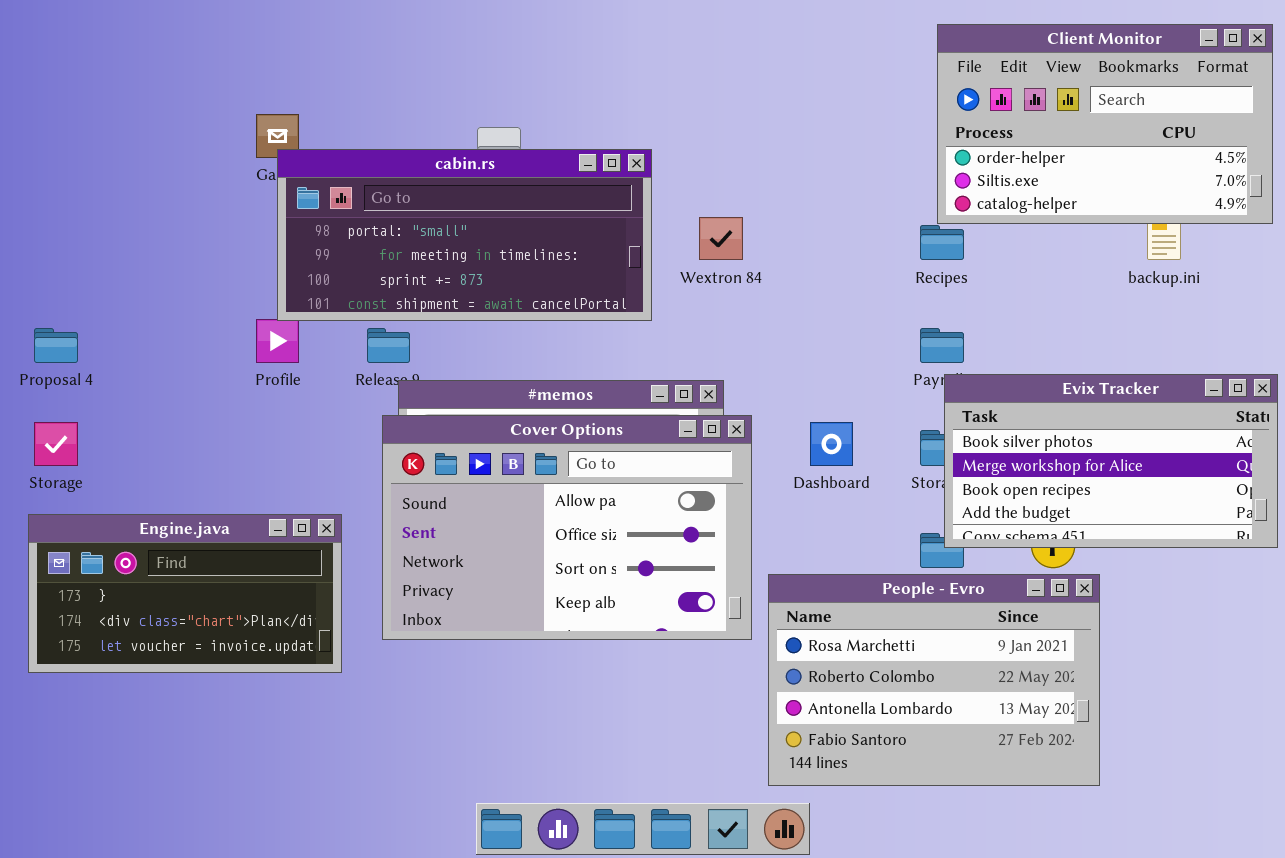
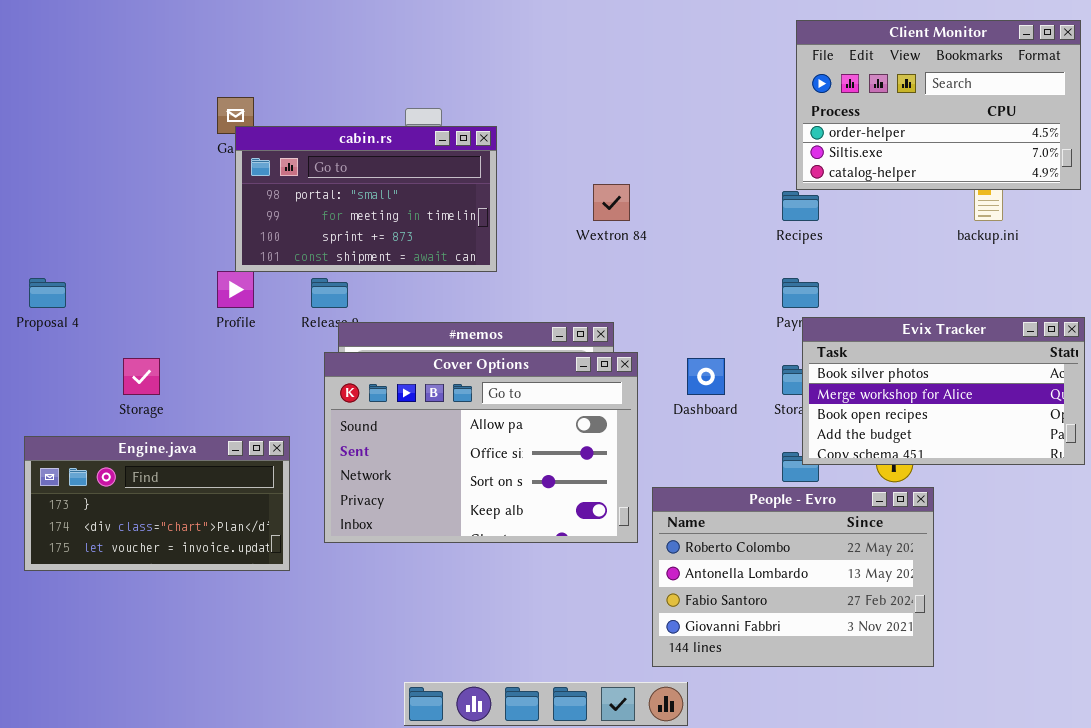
cabin.rs: [277,149,652,321] -> [235,126,497,272], resized
Storage: [34,422,78,466] -> [123,358,160,395], moved
People - Evro: [768,574,1100,786] -> [652,487,934,667], scrolled down 1 row

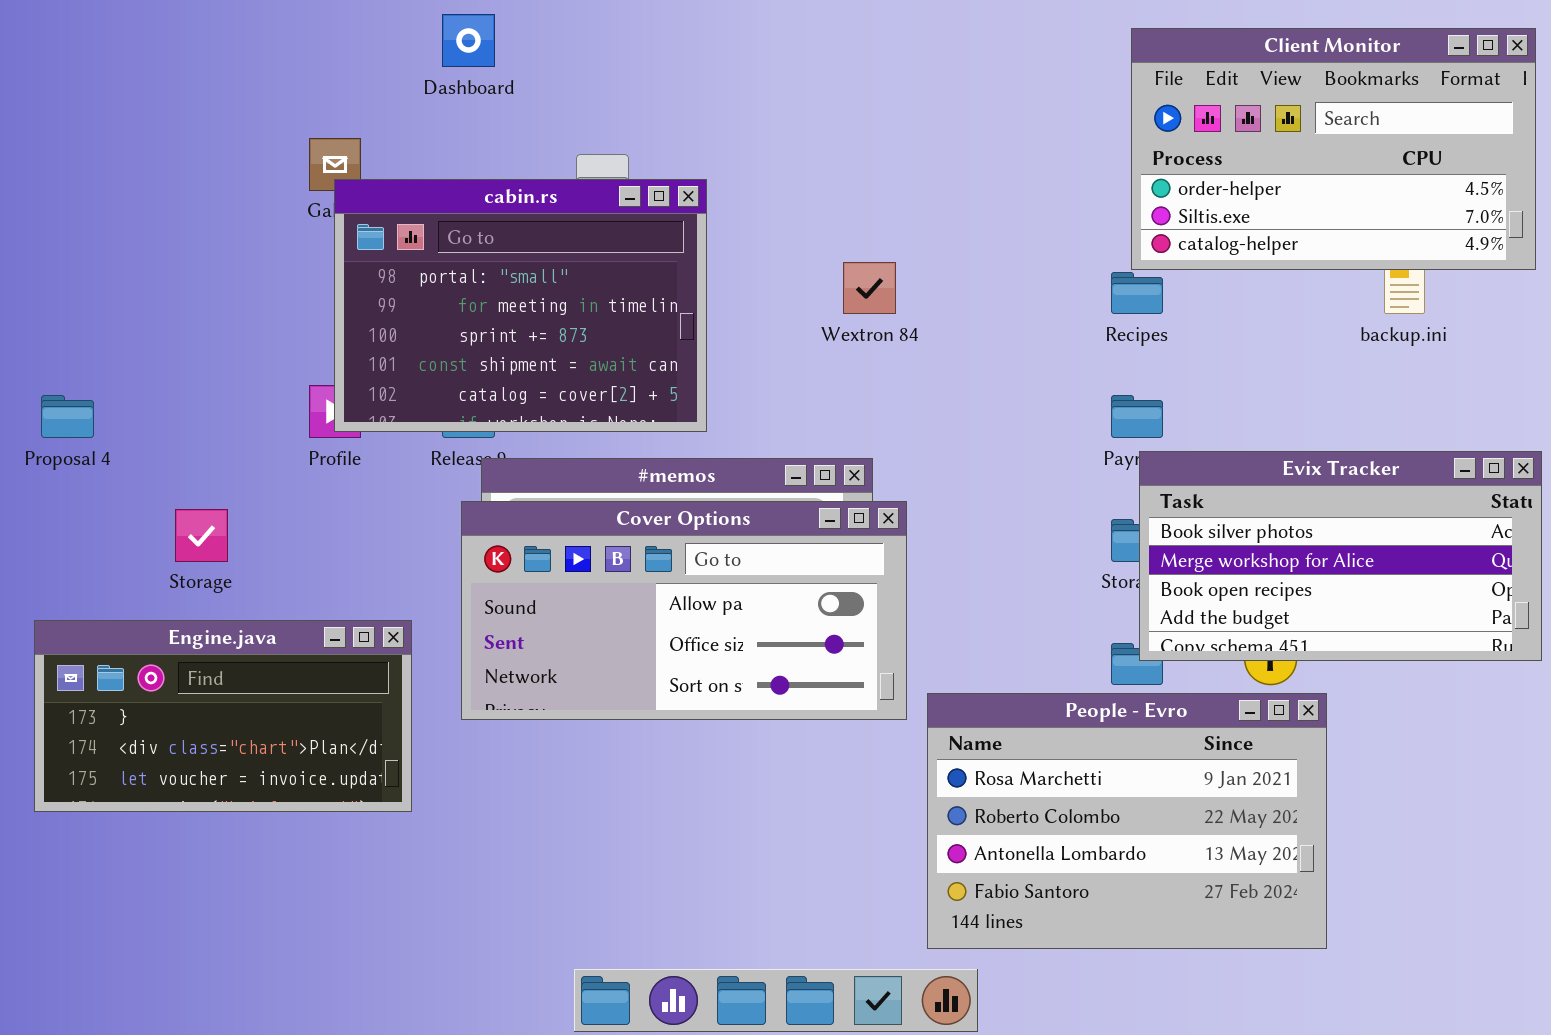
cabin.rs: [235,126,497,272] -> [334,179,707,432], resized
Cover Options: [324,352,638,543] -> [461,501,907,720], resized
Dashboard: [687,358,725,395] -> [442,14,495,67], moved
People - Evro: [652,487,934,667] -> [927,693,1327,949], scrolled up 1 row

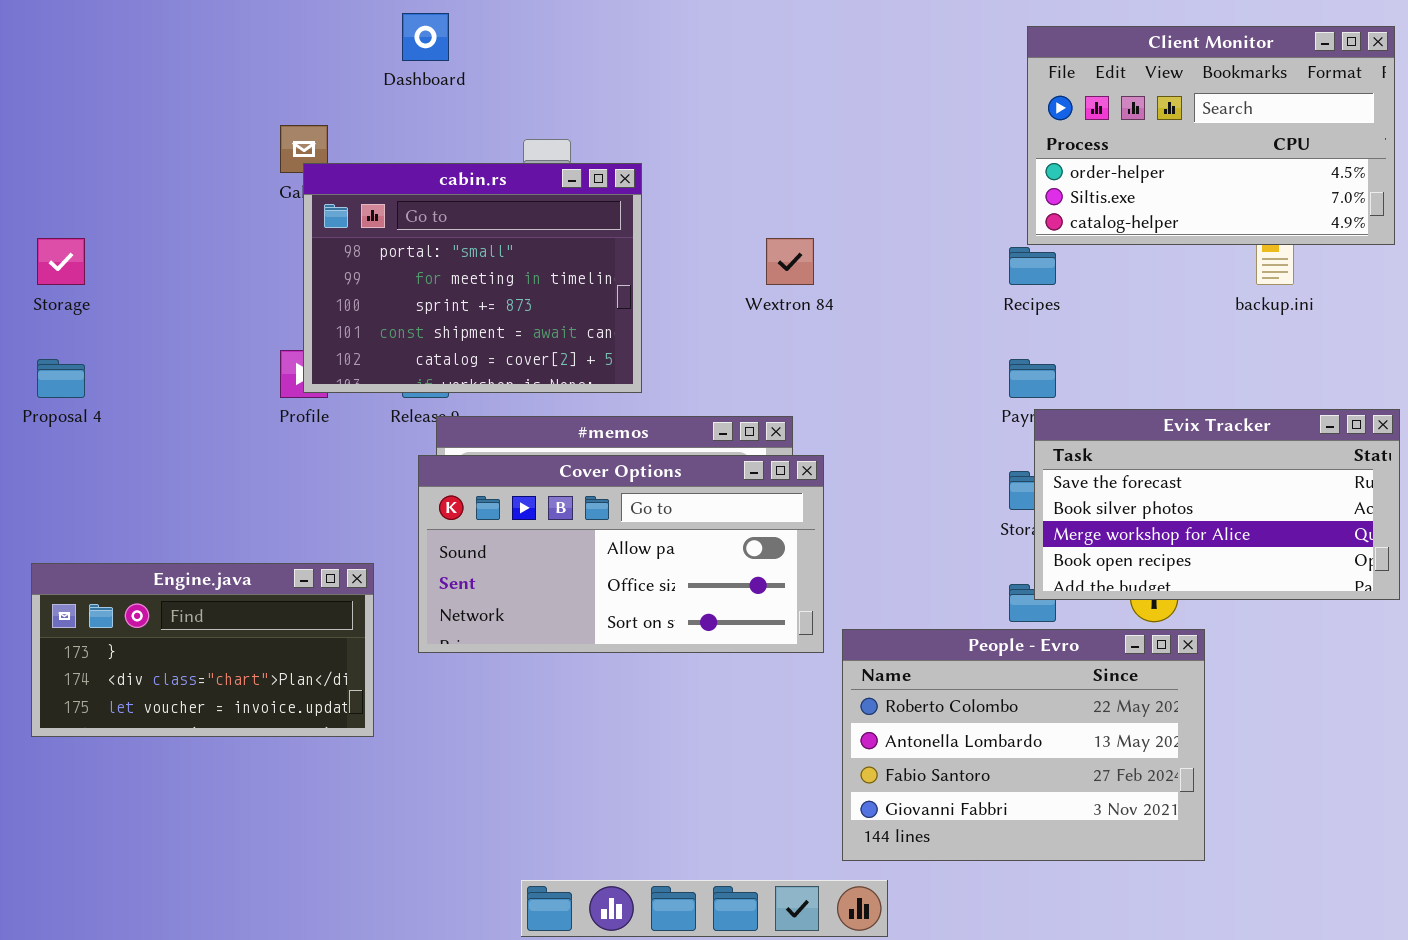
Evix Tracker: [1139,451,1542,661] -> [1034,409,1400,600], scrolled up 1 row
Storage: [175,509,228,562] -> [37,238,85,285], moved
People - Evro: [927,693,1327,949] -> [842,629,1205,861], scrolled down 1 row

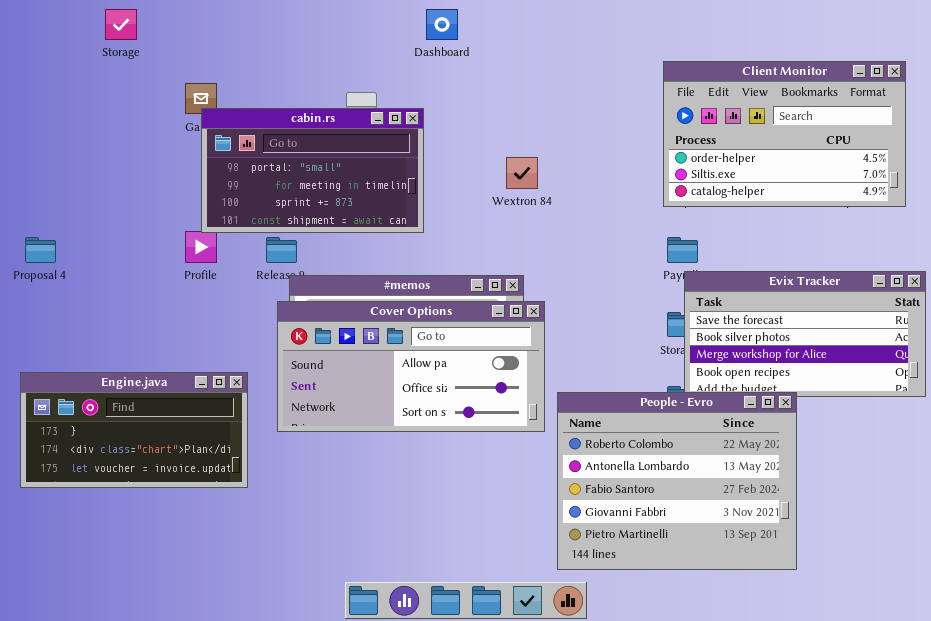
Dashboard: [402,13,449,61] -> [426,9,458,40], moved
Client Monitor: [1027,26,1395,245] -> [663,61,906,207], moved
cabin.rs: [303,163,642,393] -> [201,108,424,233], resized
Storage: [37,238,85,285] -> [105,9,137,40], moved
People - Evro: [842,629,1205,861] -> [557,392,797,570], resized

